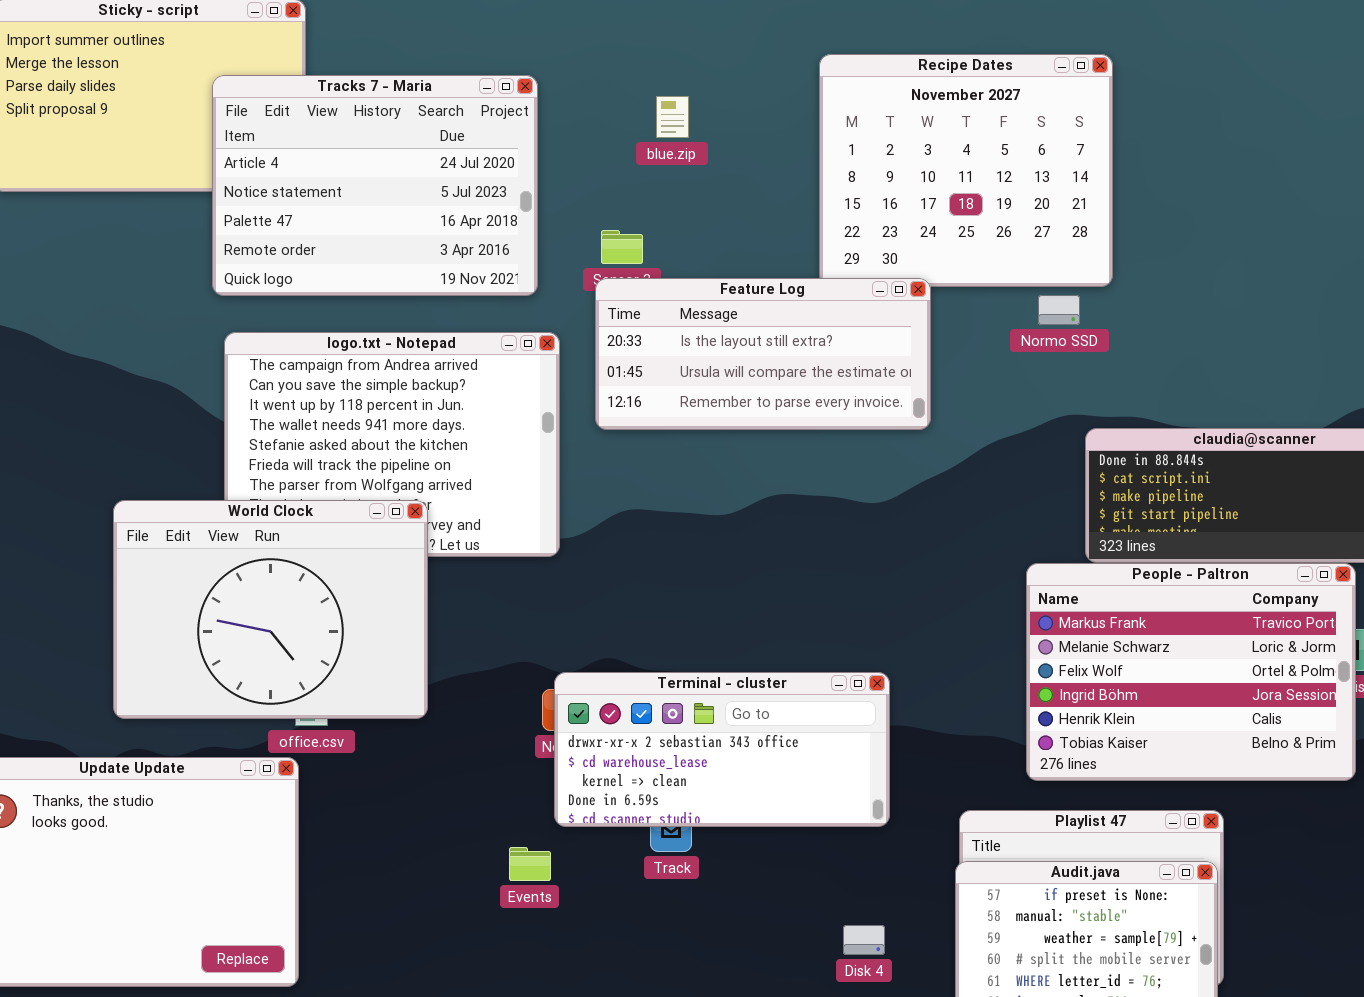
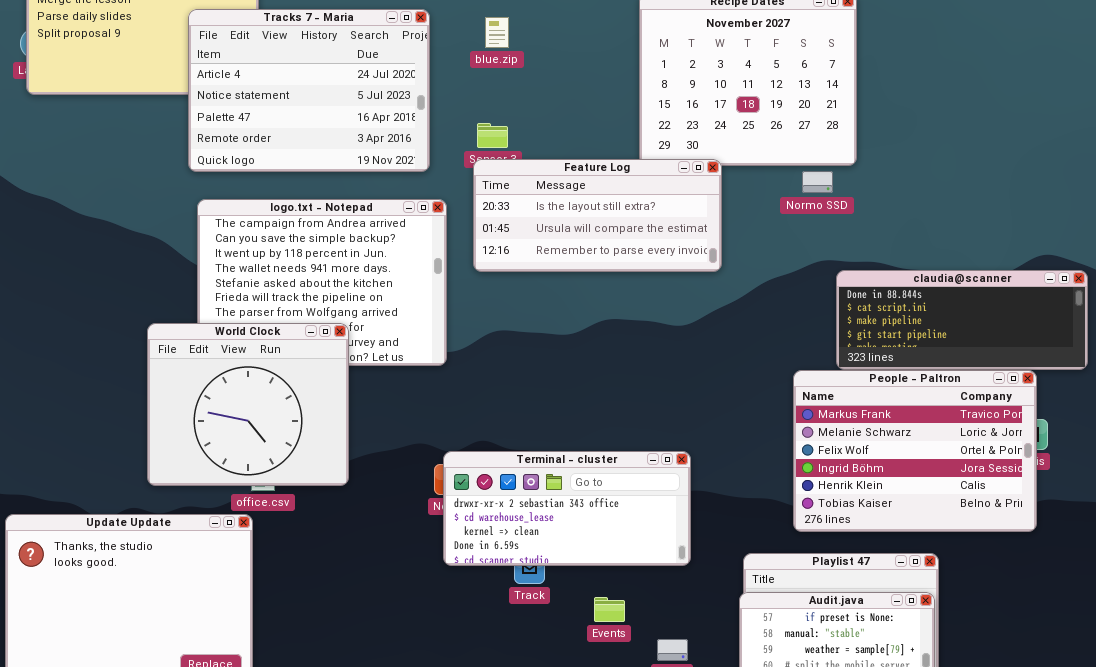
blue.zip: [656,96,689,138] -> [485,17,509,48], moved
World Clock: [113,500,428,719] -> [147,323,349,486], resized
Events: [509,847,551,881] -> [594,597,625,622], moved

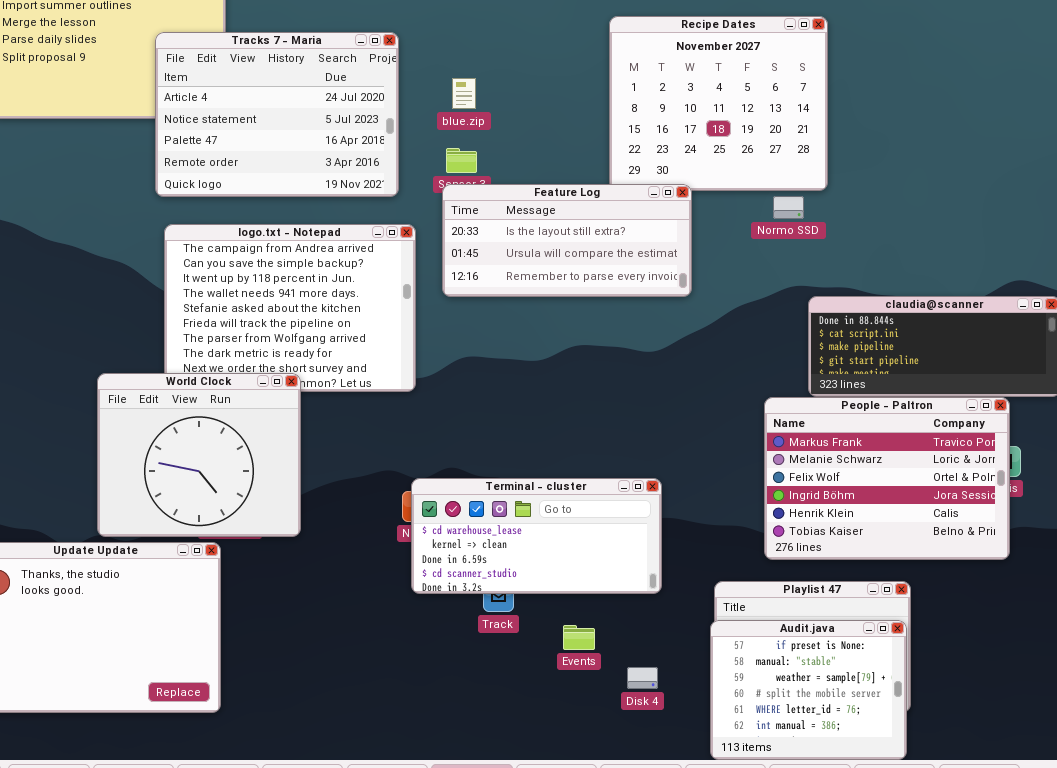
blue.zip: [485,17,509,48] -> [452,78,476,109], moved
World Clock: [147,323,349,486] -> [97,373,301,537], moved
Terminal - cluster: [443,451,691,566] -> [411,478,662,594], scrolled down 1 row

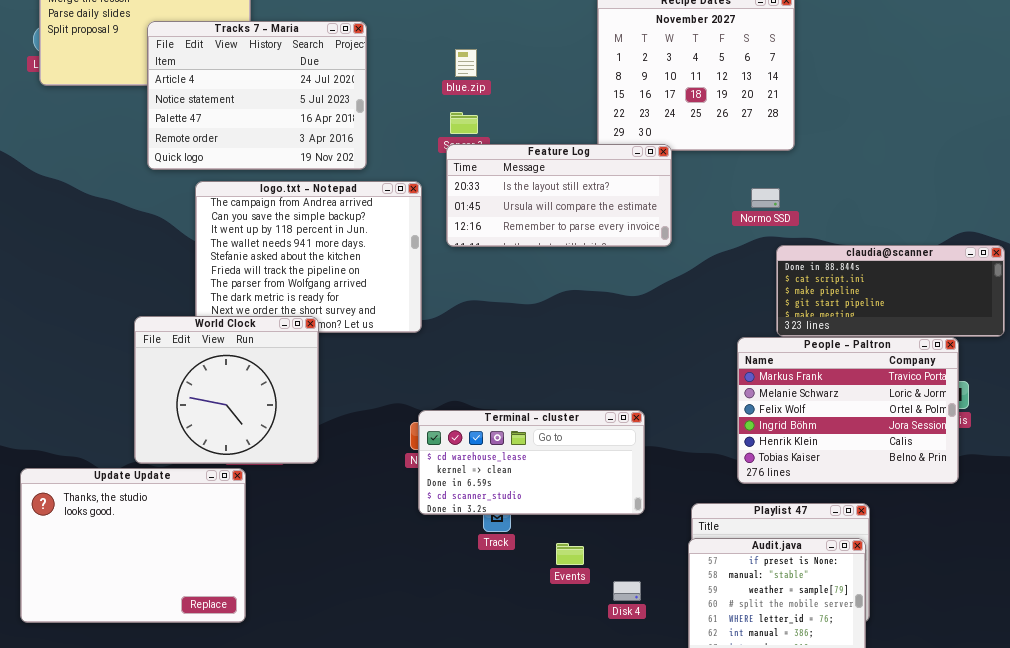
Tracks 7 - Maria: [155,32,399,197] -> [147,21,367,170], moved
Normo SSD: [773,196,804,219] -> [751,188,780,208], moved

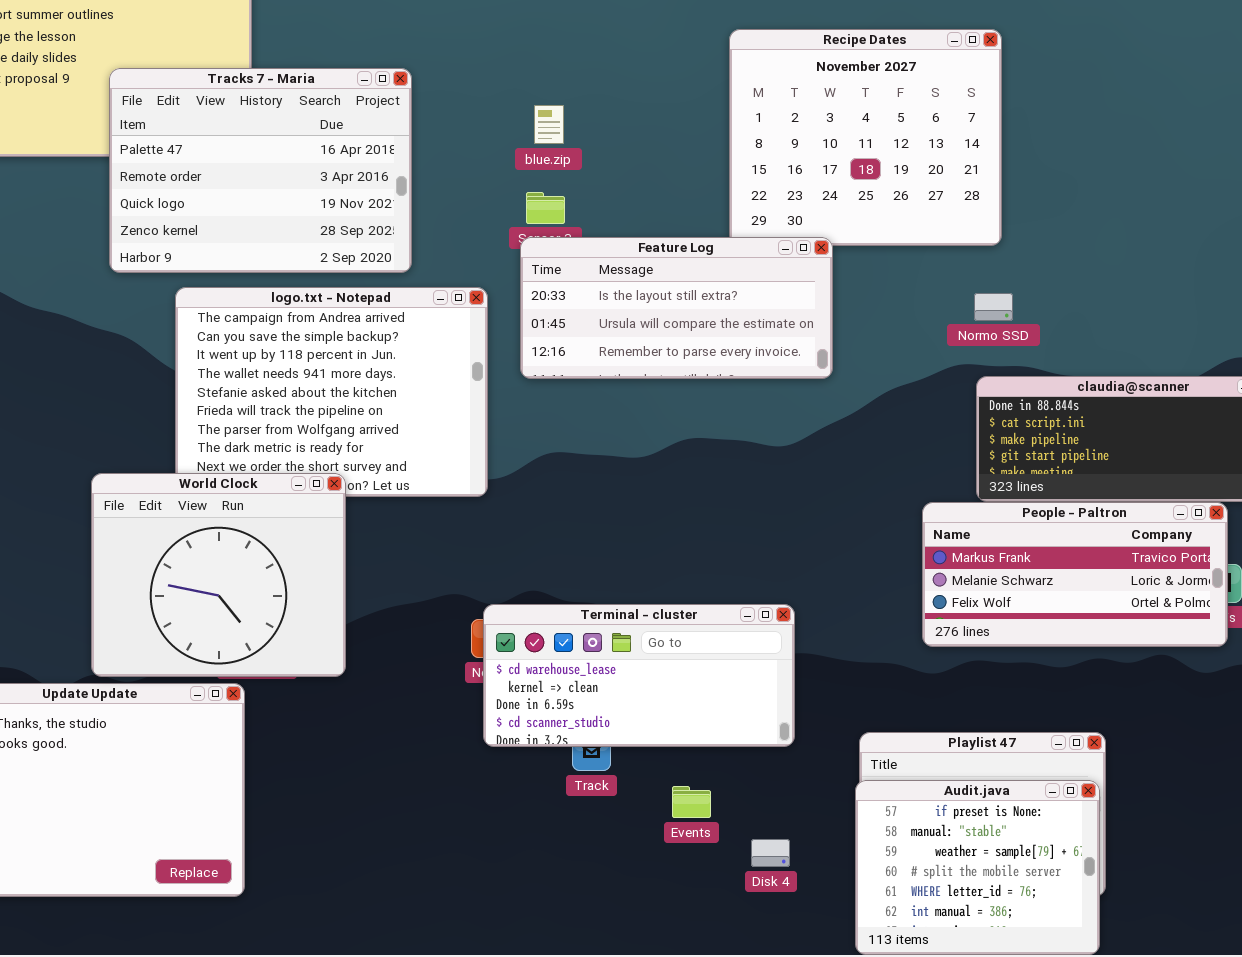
Tracks 7 - Maria: [147,21,367,170] -> [109,68,412,273], scrolled down 2 rows
Normo SSD: [751,188,780,208] -> [974,293,1013,321], moved
People - Paltron: [737,337,959,484] -> [922,502,1228,647], resized

